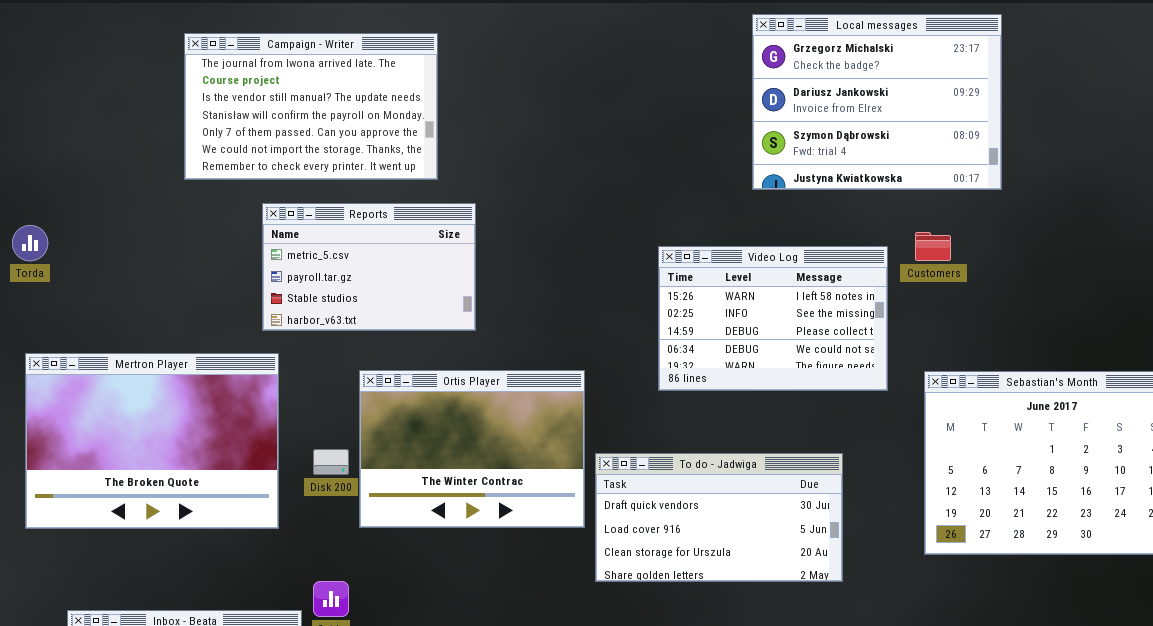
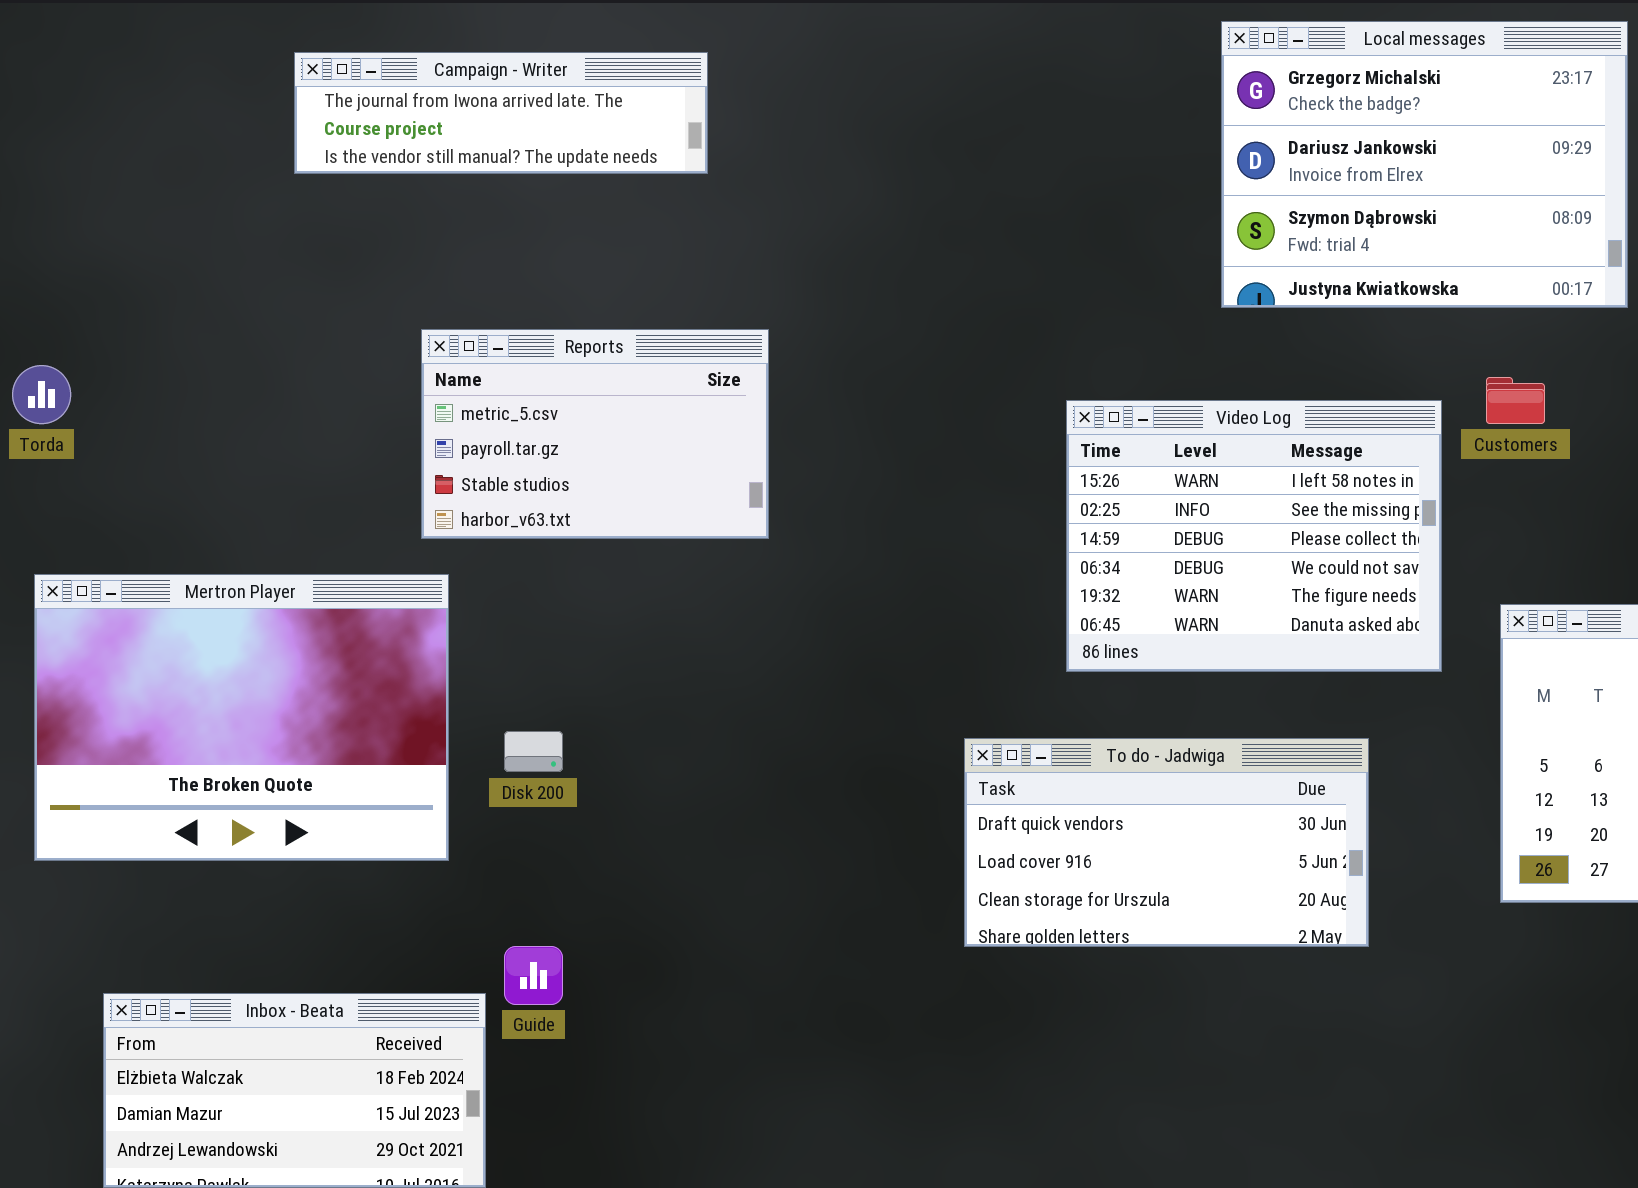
Campaign - Writer: [184,33,438,180] -> [294,52,708,174], resized
Video Log: [658,246,888,391] -> [1066,400,1442,672], resized
Ortis Player: [359,370,585,528] -> none, closed

